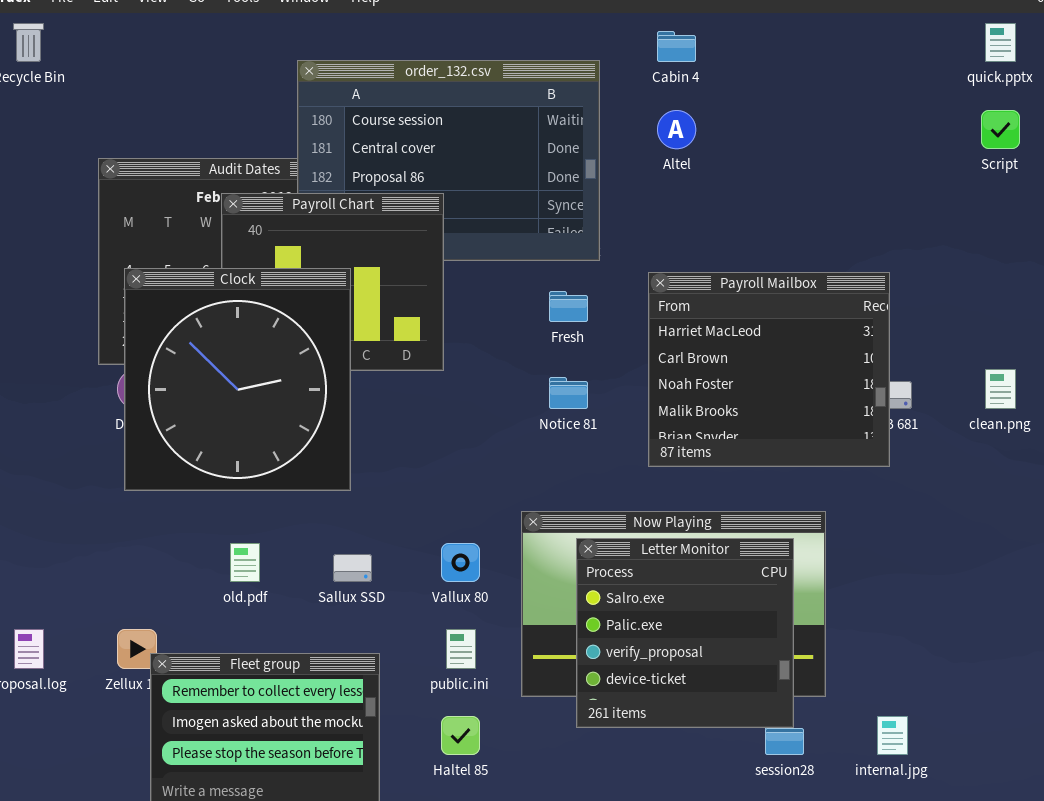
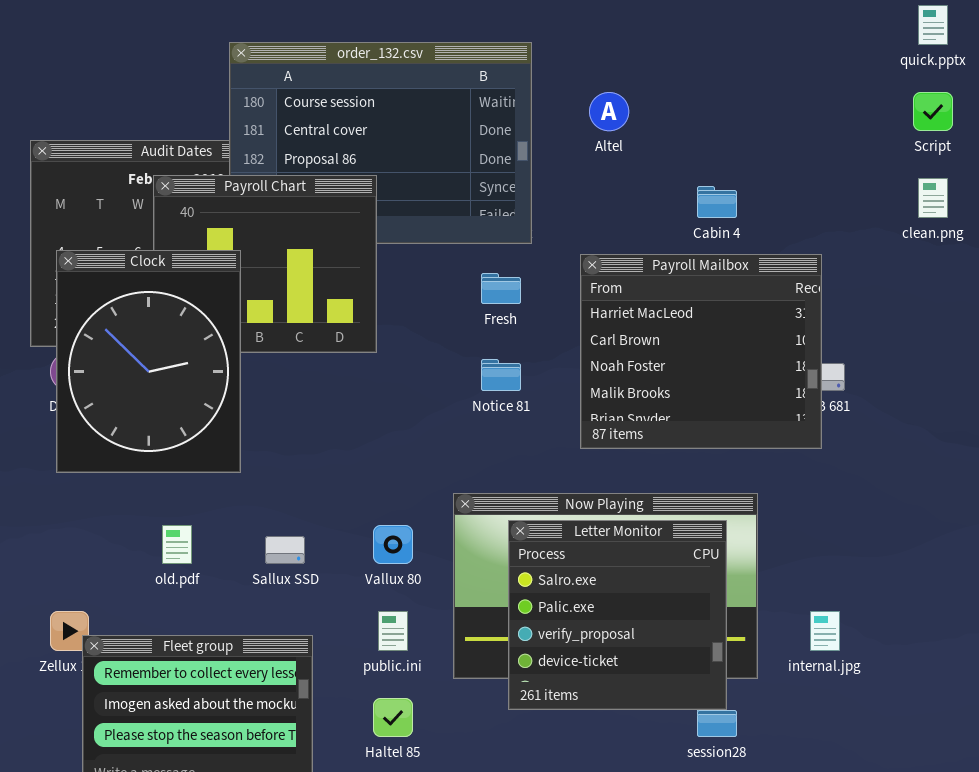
Cabin 4: [657,31,696,62] -> [697,186,737,218], moved
Clock: [124,268,351,491] -> [56,250,241,473], resized
clean.png: [985,369,1016,409] -> [918,178,948,218], moved
internal.jpg: [877,716,908,755] -> [810,611,840,651], moved

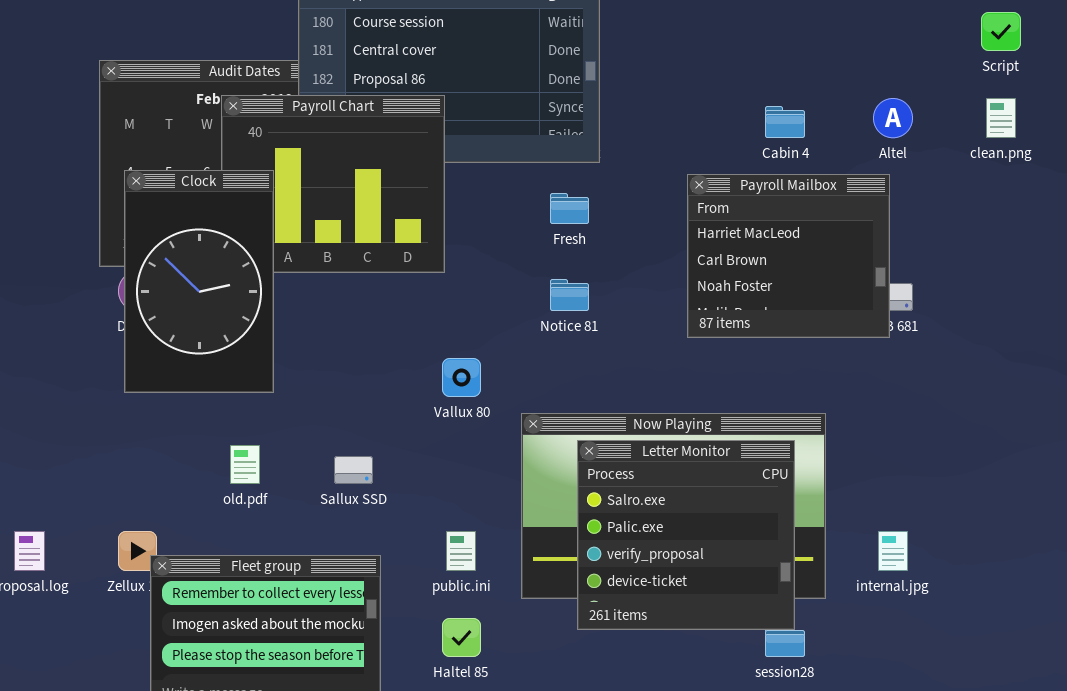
Altel: [589,92,629,131] -> [873,98,913,138], moved
Clock: [56,250,241,473] -> [124,170,274,393], resized
Payroll Mailbox: [580,254,822,449] -> [687,174,890,338], resized
Vallux 80: [373,525,413,564] -> [442,358,481,397], moved

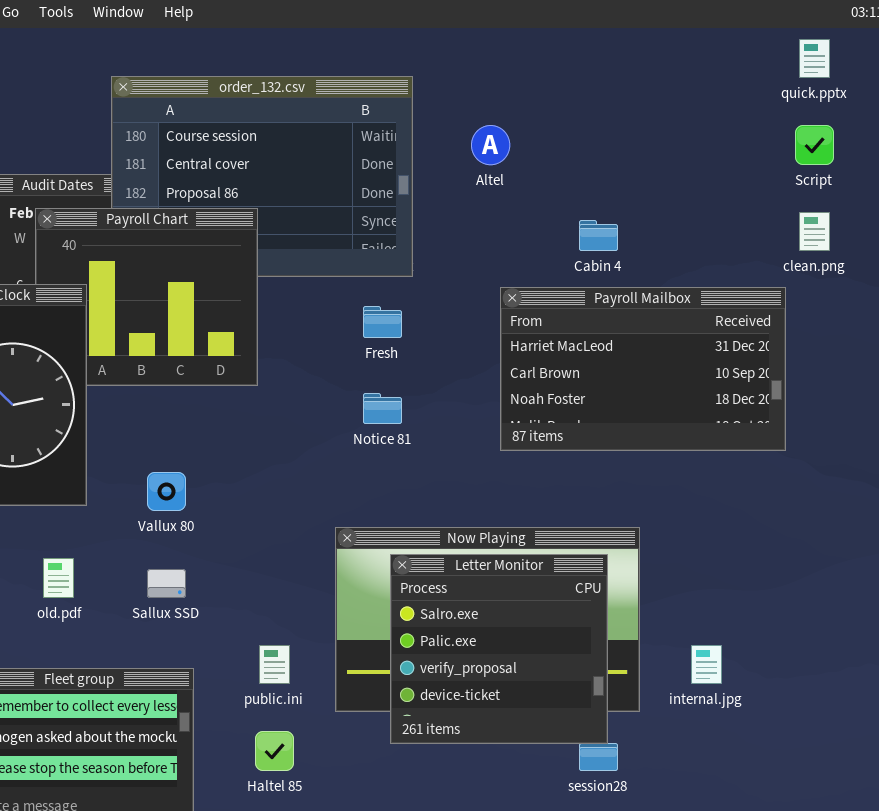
Altel: [873,98,913,138] -> [471,125,510,165], moved
Payroll Mailbox: [687,174,890,338] -> [500,287,786,451], resized
Vallux 80: [442,358,481,397] -> [147,472,186,511], moved

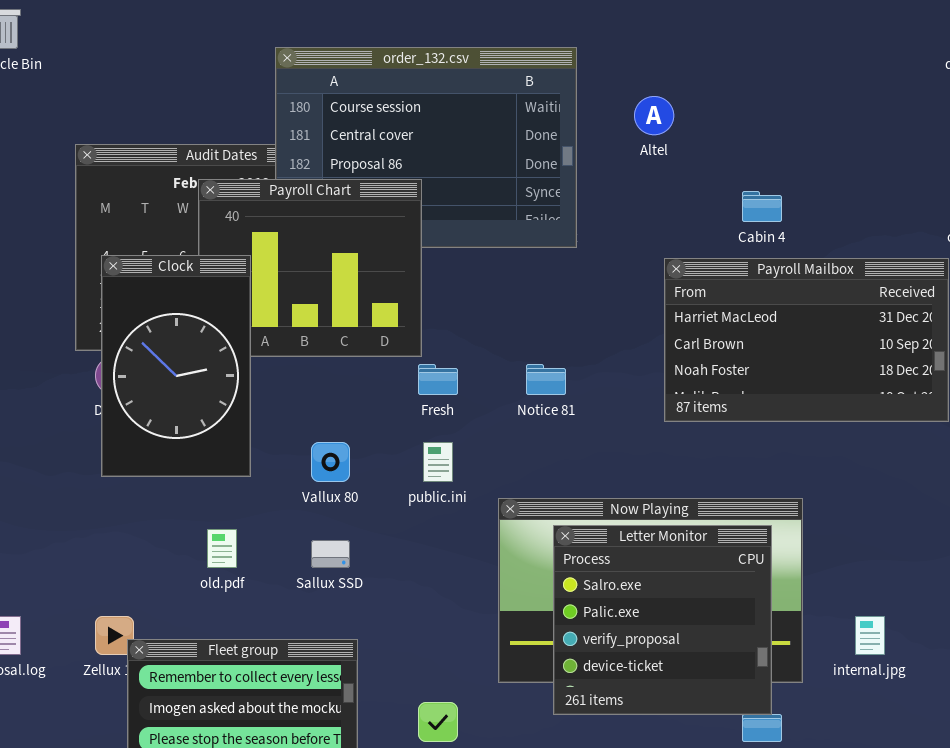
Fresh: [363,306,402,338] -> [418,364,458,395], moved
public.ini: [259,645,290,684] -> [423,442,453,482], moved

